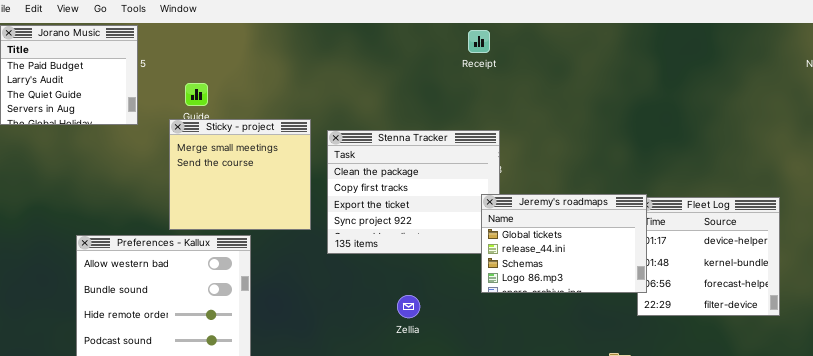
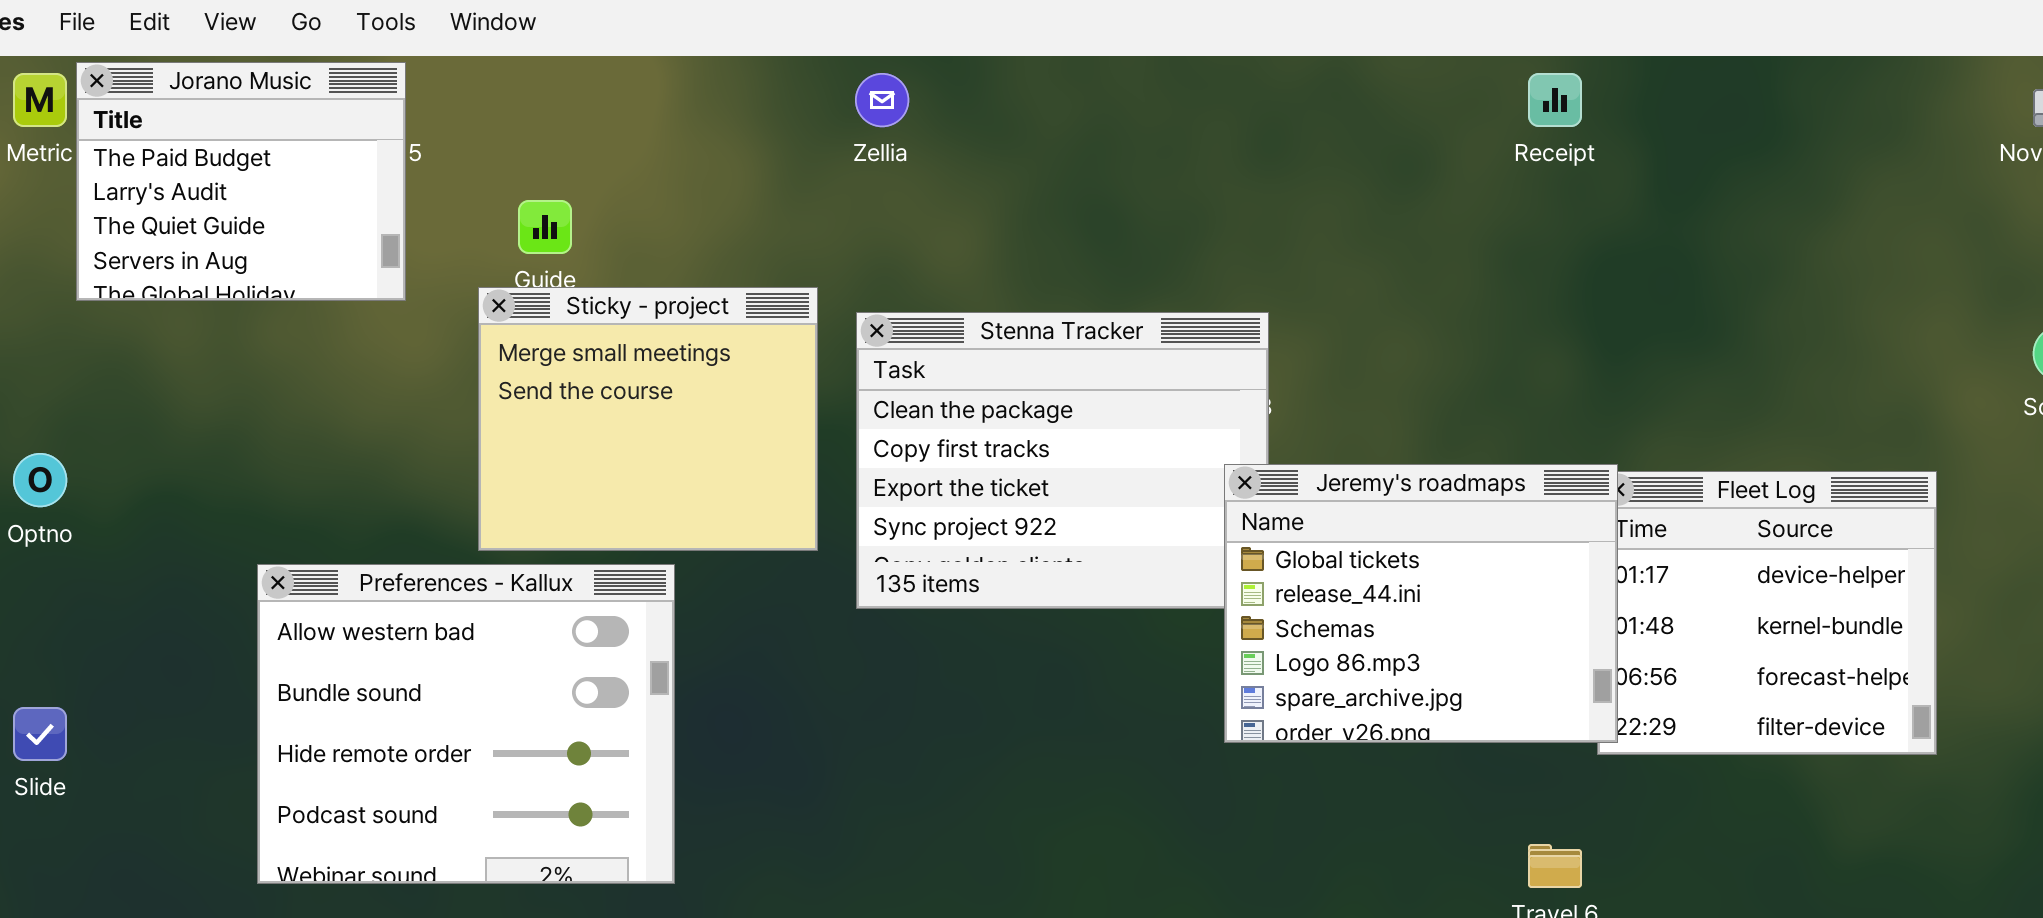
Receipt: [468,30,490,53] -> [1528,73,1582,127], moved
Jeremy's roadmaps: [481,194,647,293] -> [1224,464,1618,743], resized
Zellia: [397,295,420,318] -> [855,73,909,127], moved

